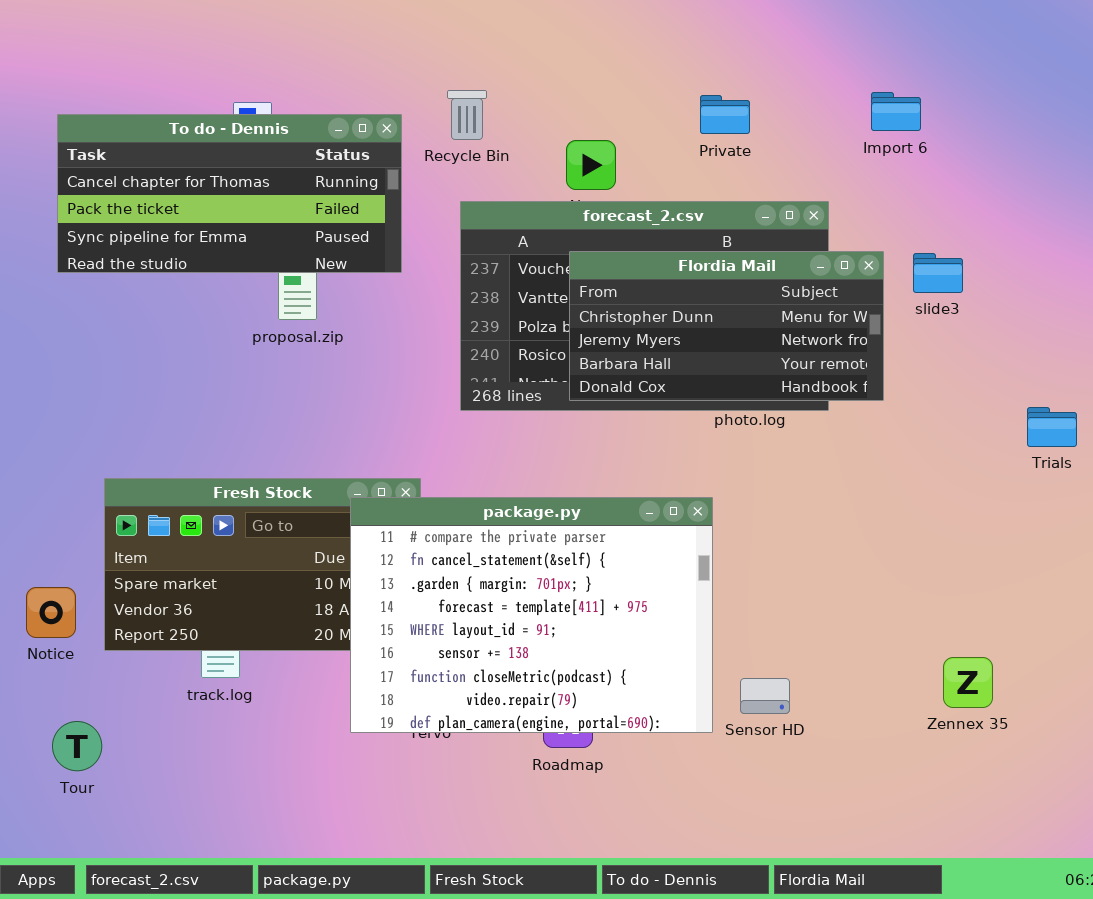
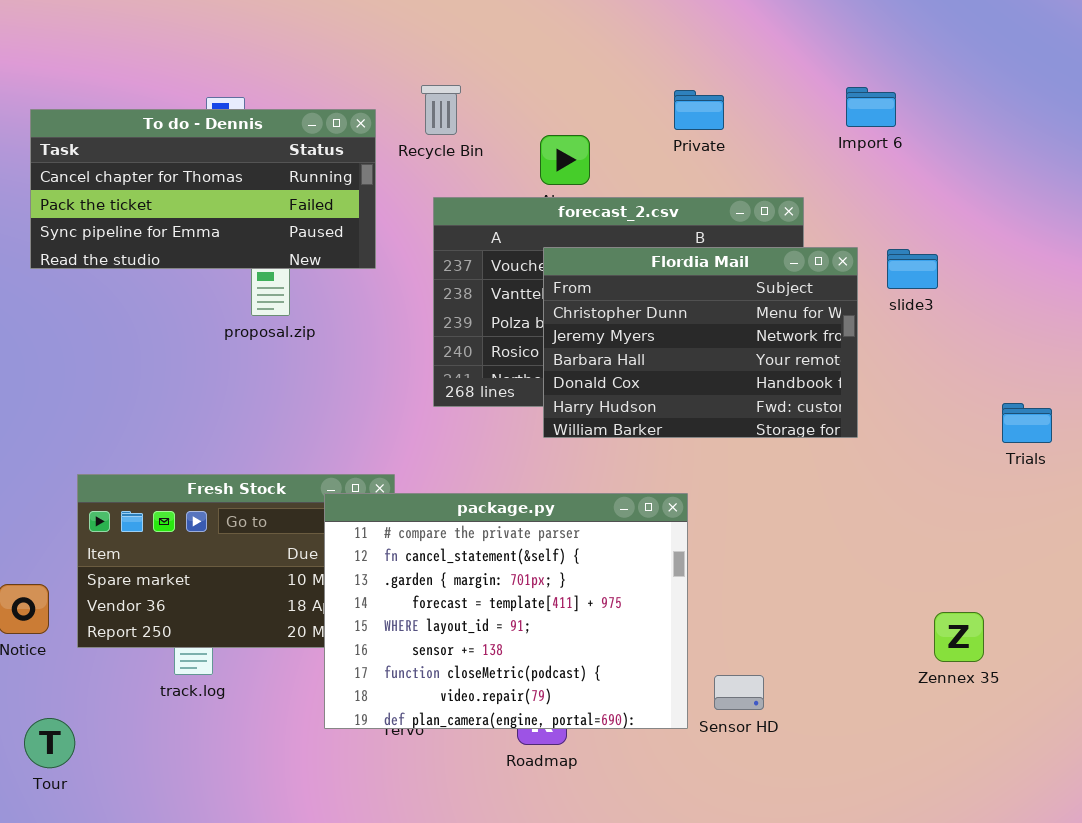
Flordia Mail: [569,251,884,401] -> [543,247,858,438], resized
Zennex 35: [943,657,993,708] -> [934,612,984,662], moved

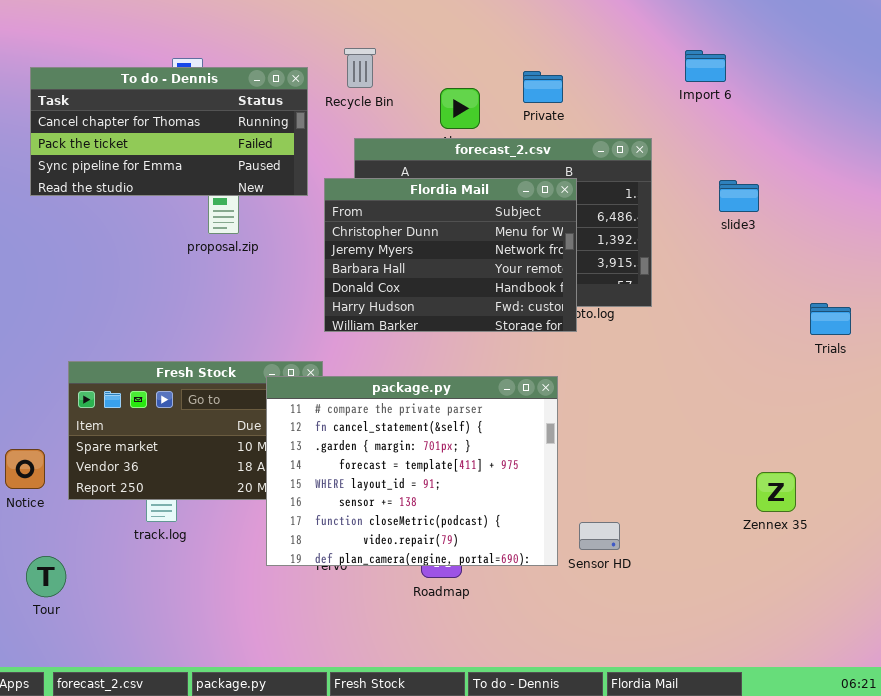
Private: [674,90,724,130] -> [523,71,563,103], moved
Flordia Mail: [543,247,858,438] -> [324,178,577,332], moved

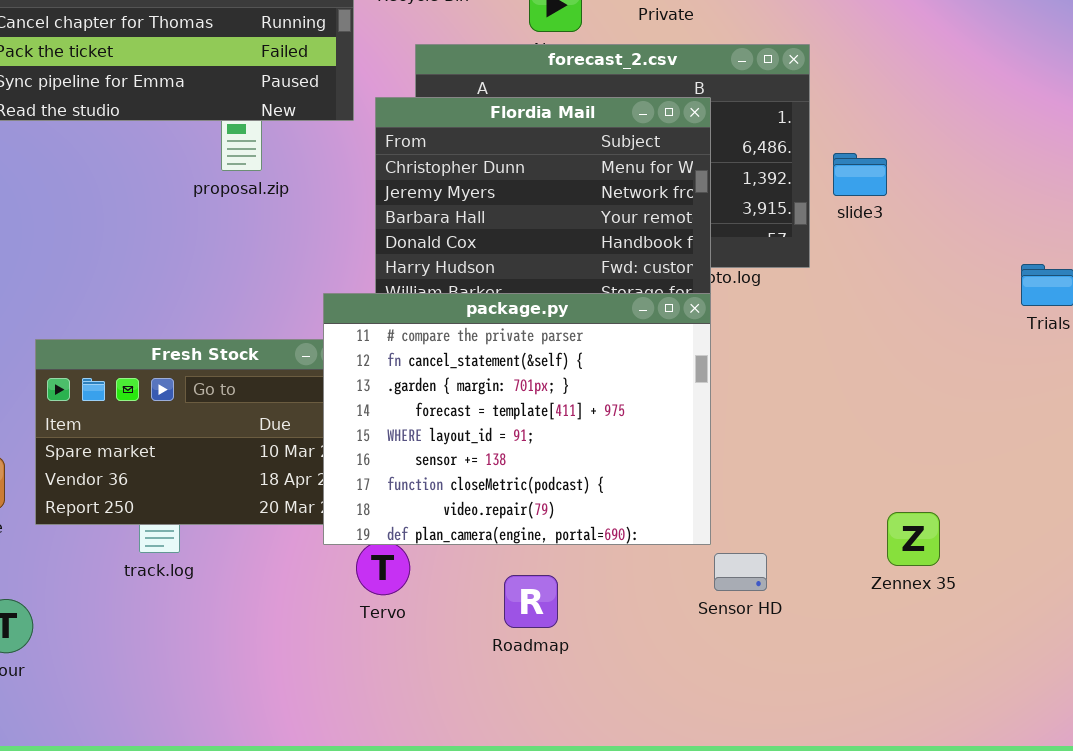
slide3: [719,180,759,212] -> [833,153,887,196], moved
package.py: [266,376,558,566] -> [323,293,711,545], moved
Zennex 35: [756,472,796,512] -> [887,512,940,566], moved

